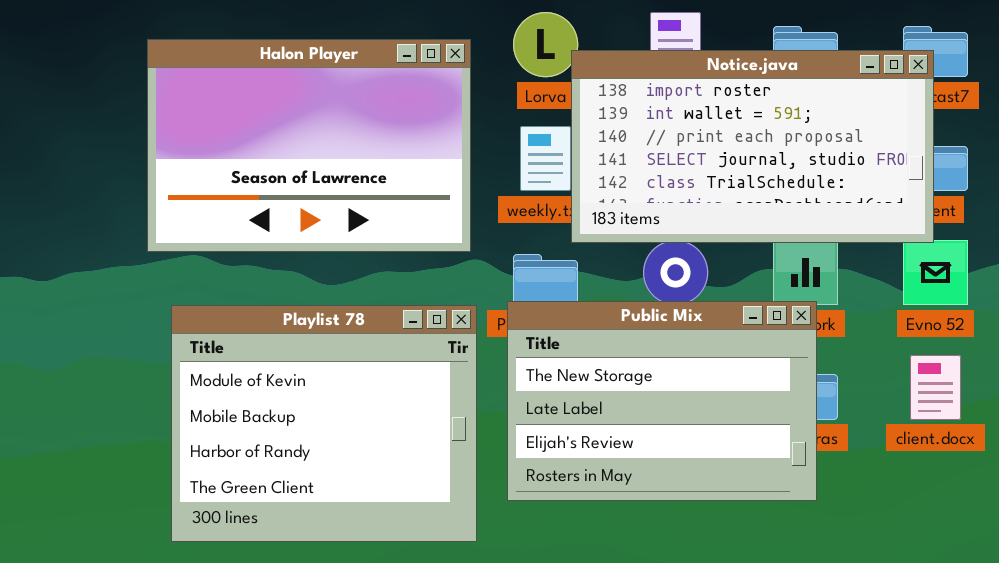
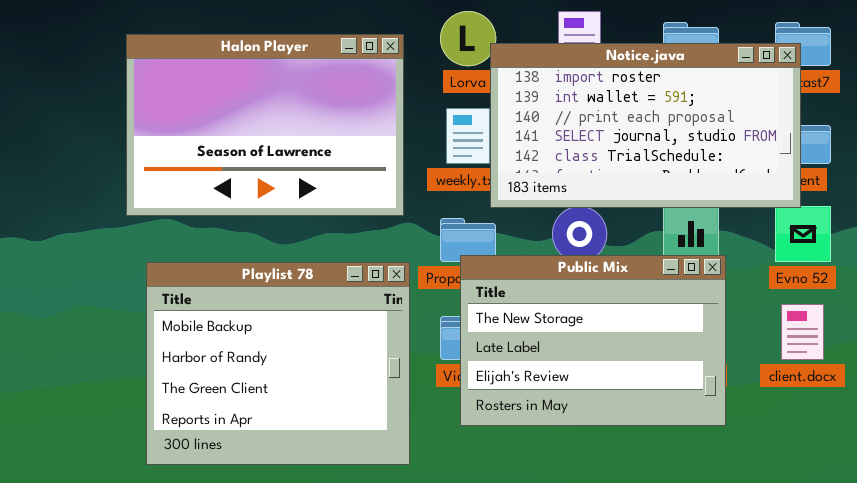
Public Mix: [507,301,817,501] -> [460,255,726,426], moved
Playlist 78: [171,305,477,542] -> [146,262,410,465], scrolled down 1 row

